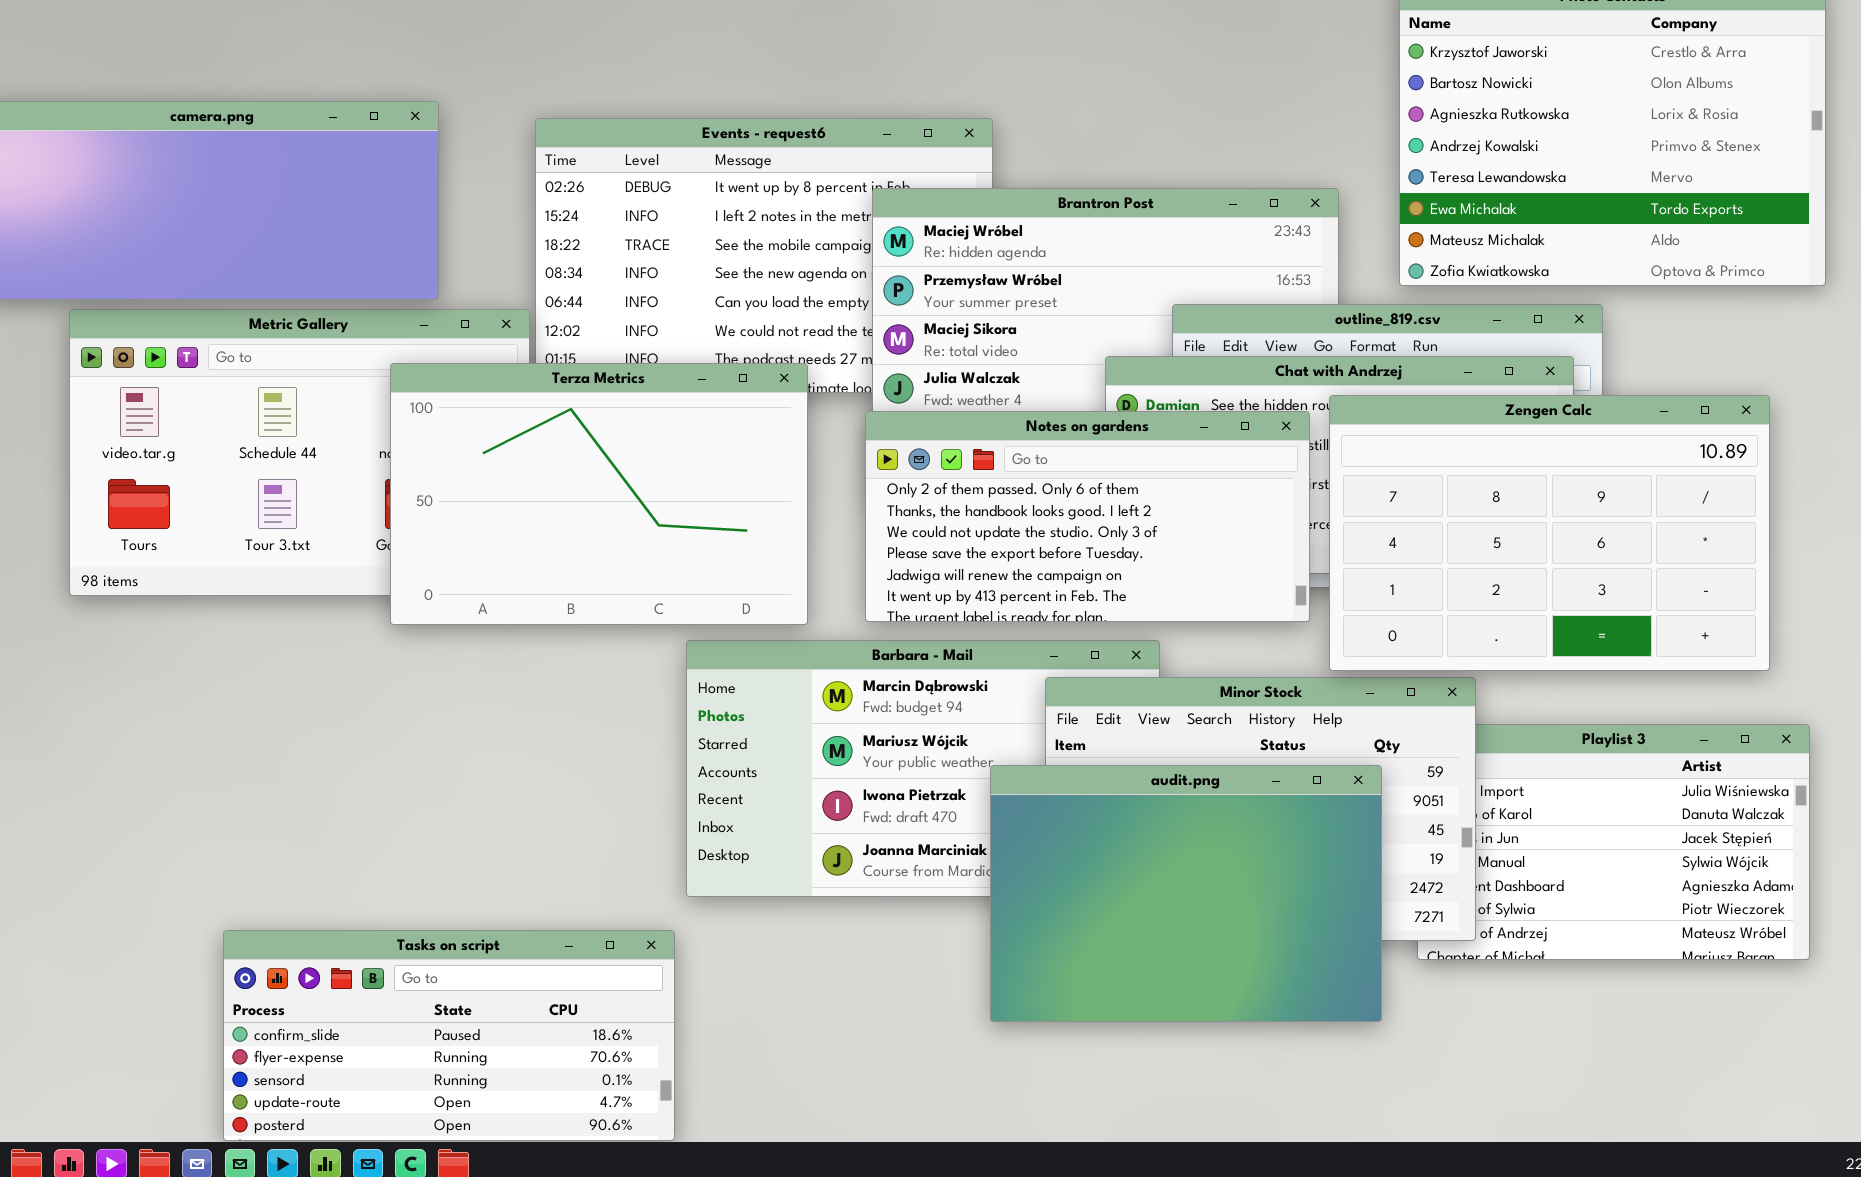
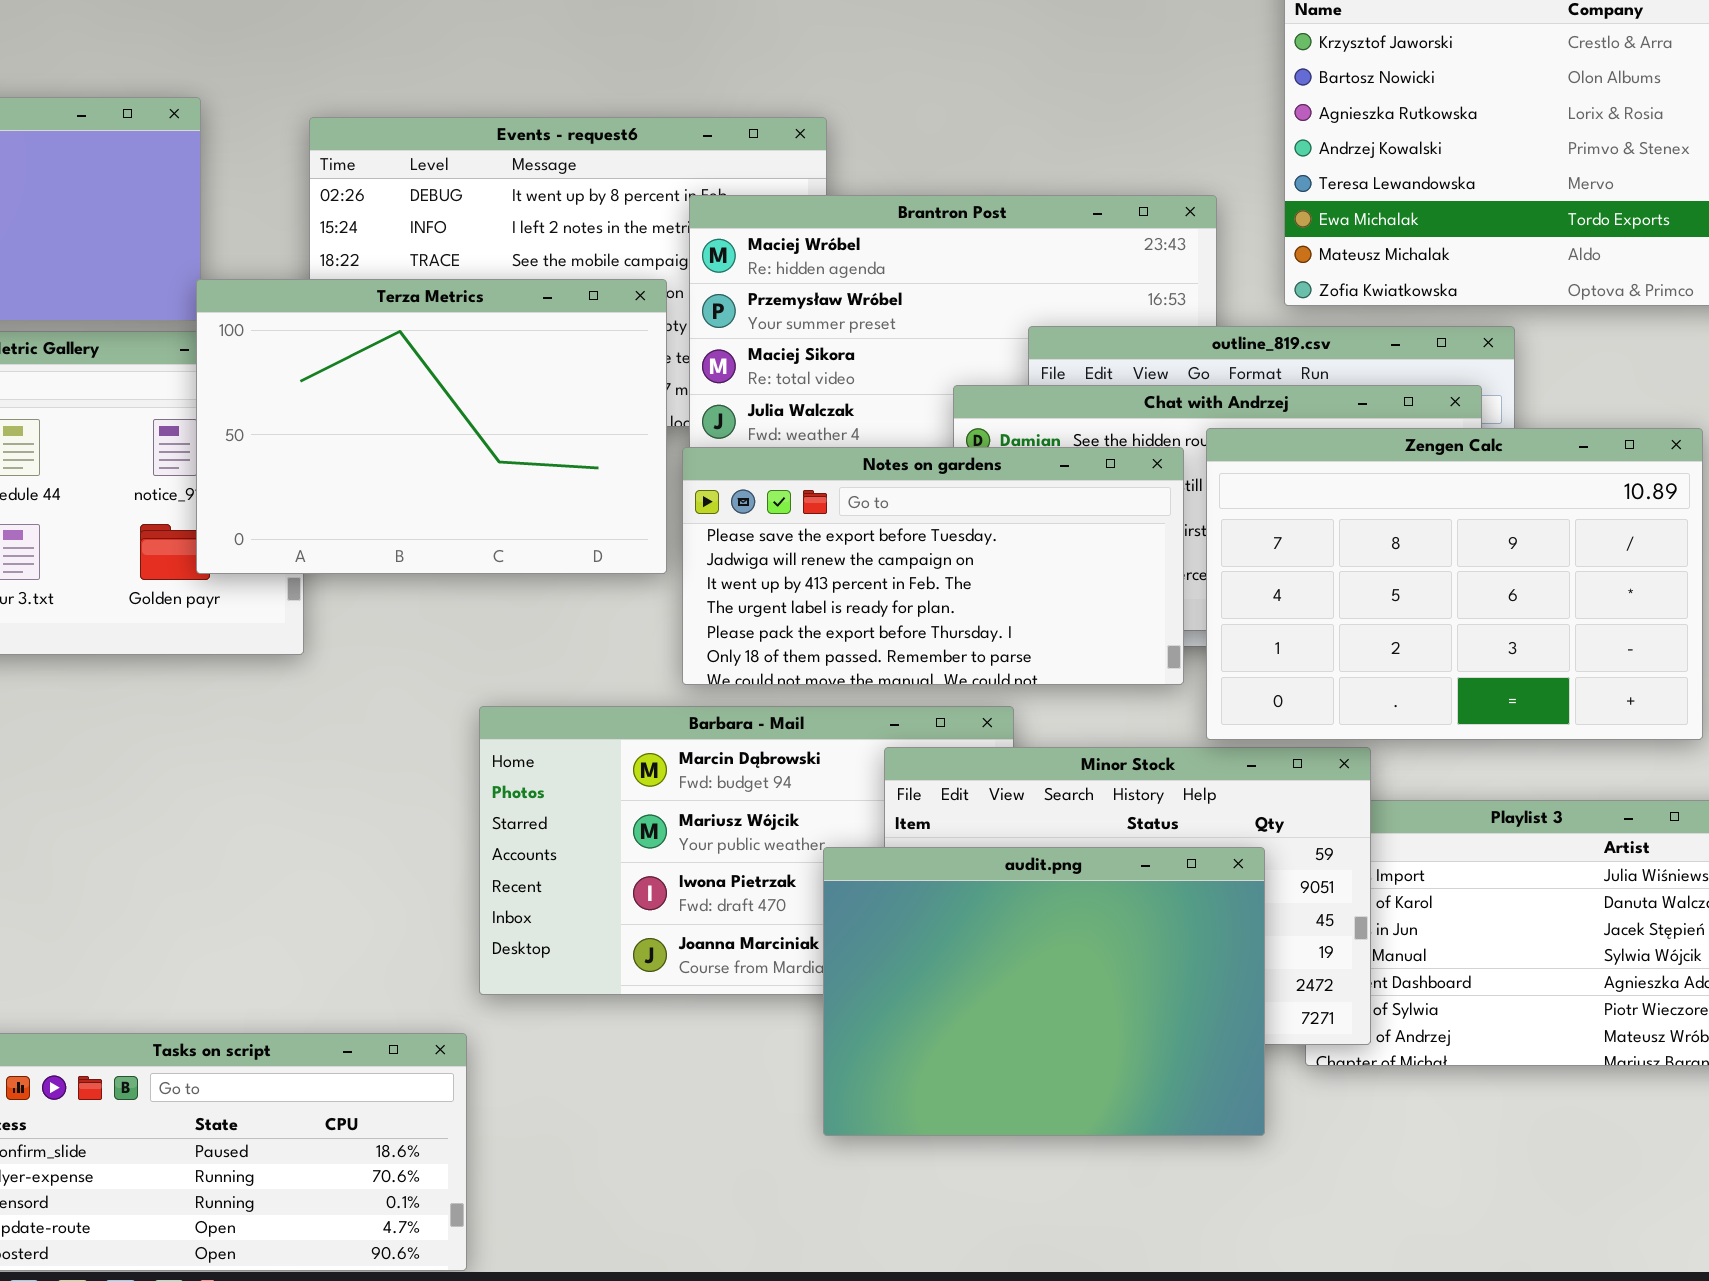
Terza Metrics: [390,363,808,625] -> [196,279,667,574], moved
Notes on gardens: [865,411,1310,622] -> [682,447,1184,685], scrolled down 3 rows

